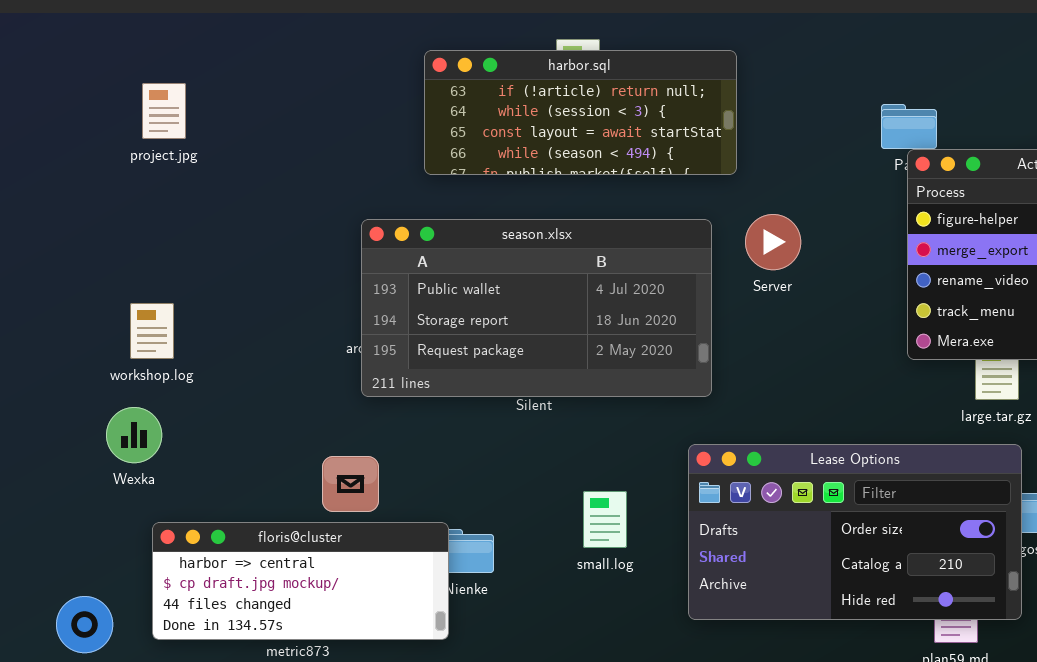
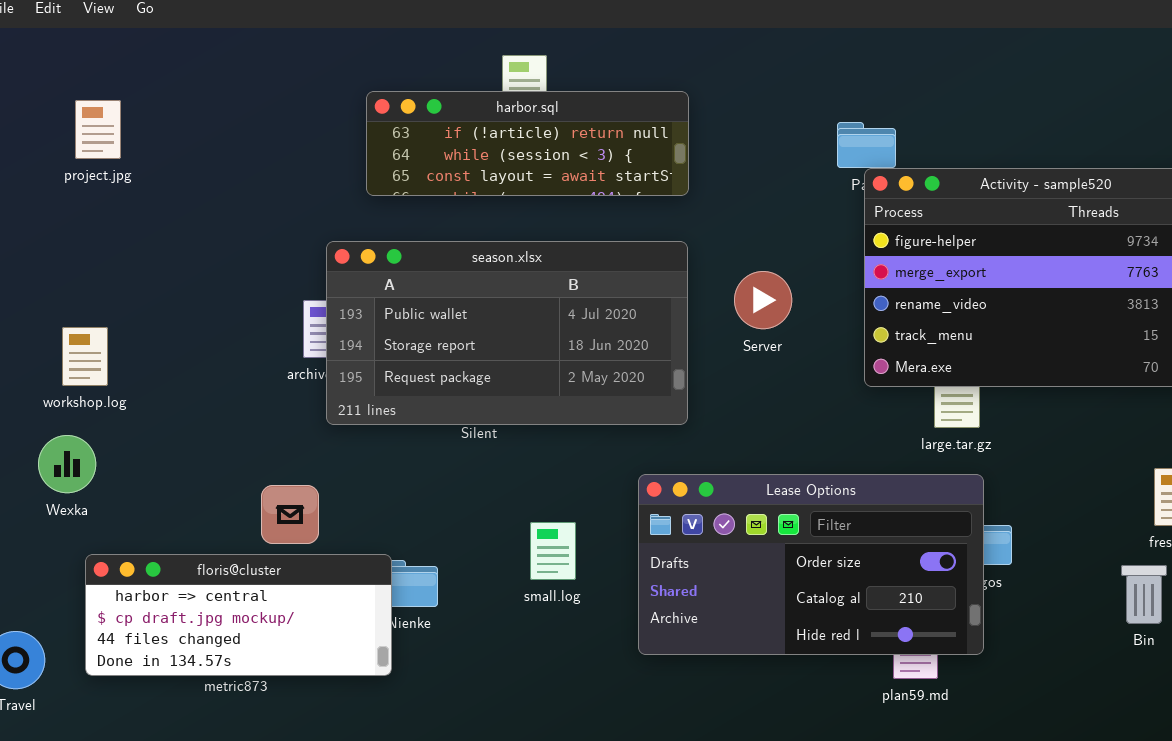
harbor.sql: [424,50,737,175] -> [366,91,689,196], resized
Server: [745,214,801,270] -> [734,271,792,329], moved
season.xlsx: [361,219,712,397] -> [326,241,688,425], moved

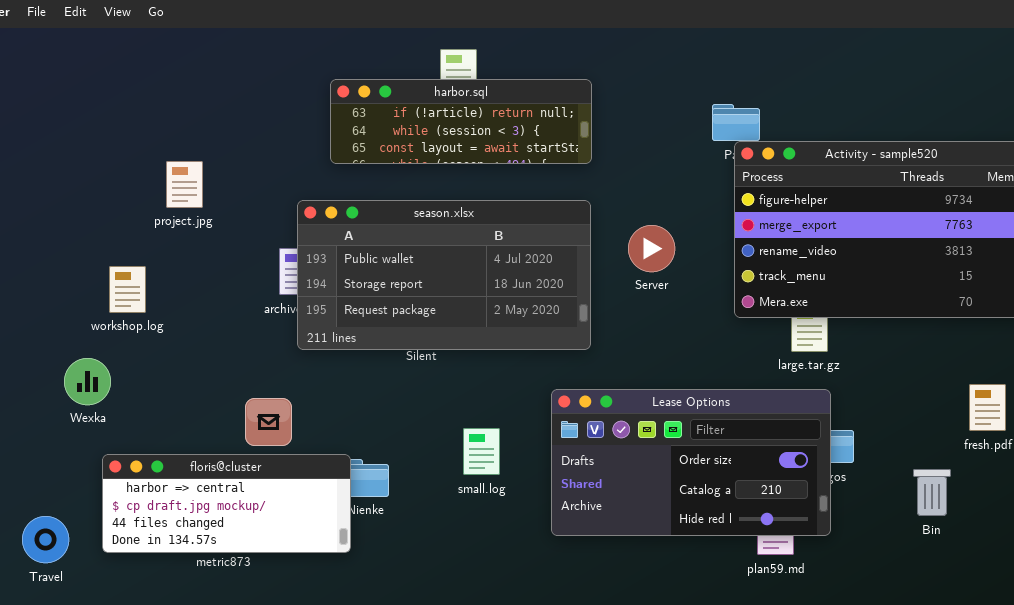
project.jpg: [75,100,121,159] -> [166,161,203,208], moved
workshop.log: [62,327,108,386] -> [109,266,146,313], moved
Bin: [1121,565,1167,624] -> [913,469,951,516], moved

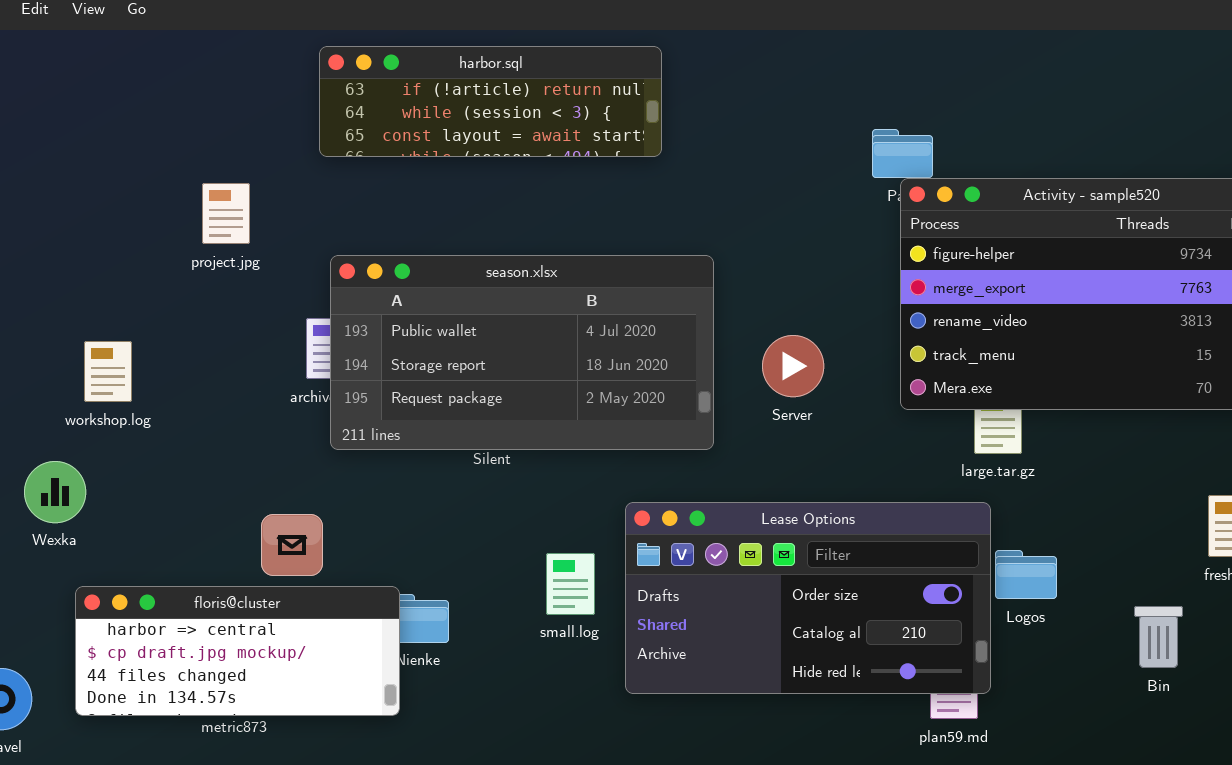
harbor.sql: [330,79,592,164] -> [319,46,662,157], moved
project.jpg: [166,161,203,208] -> [202,183,250,244], moved
Server: [628,225,675,272] -> [762,335,824,397], moved
Lease Options: [551,389,831,536] -> [625,502,991,694], moved

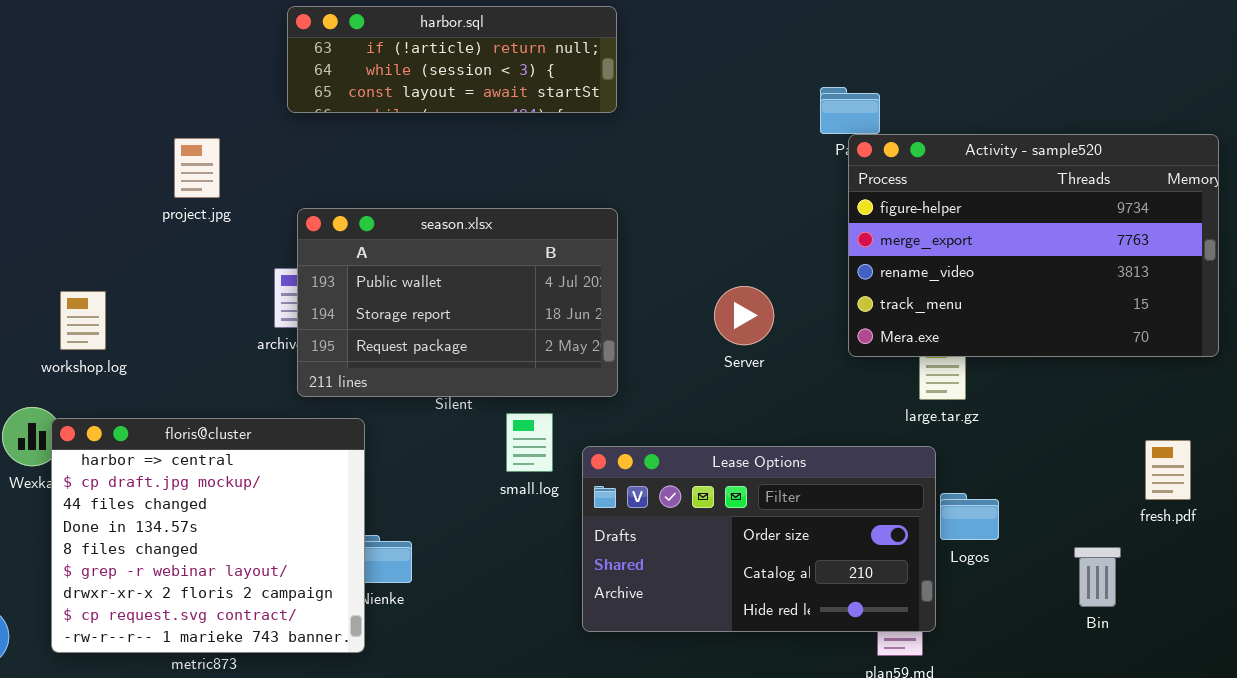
season.xlsx: [330,255,714,450] -> [297,208,618,397], resized
small.log: [546,553,595,615] -> [506,413,553,472], moved
floris@cluster: [75,586,400,716] -> [51,418,365,653], resized

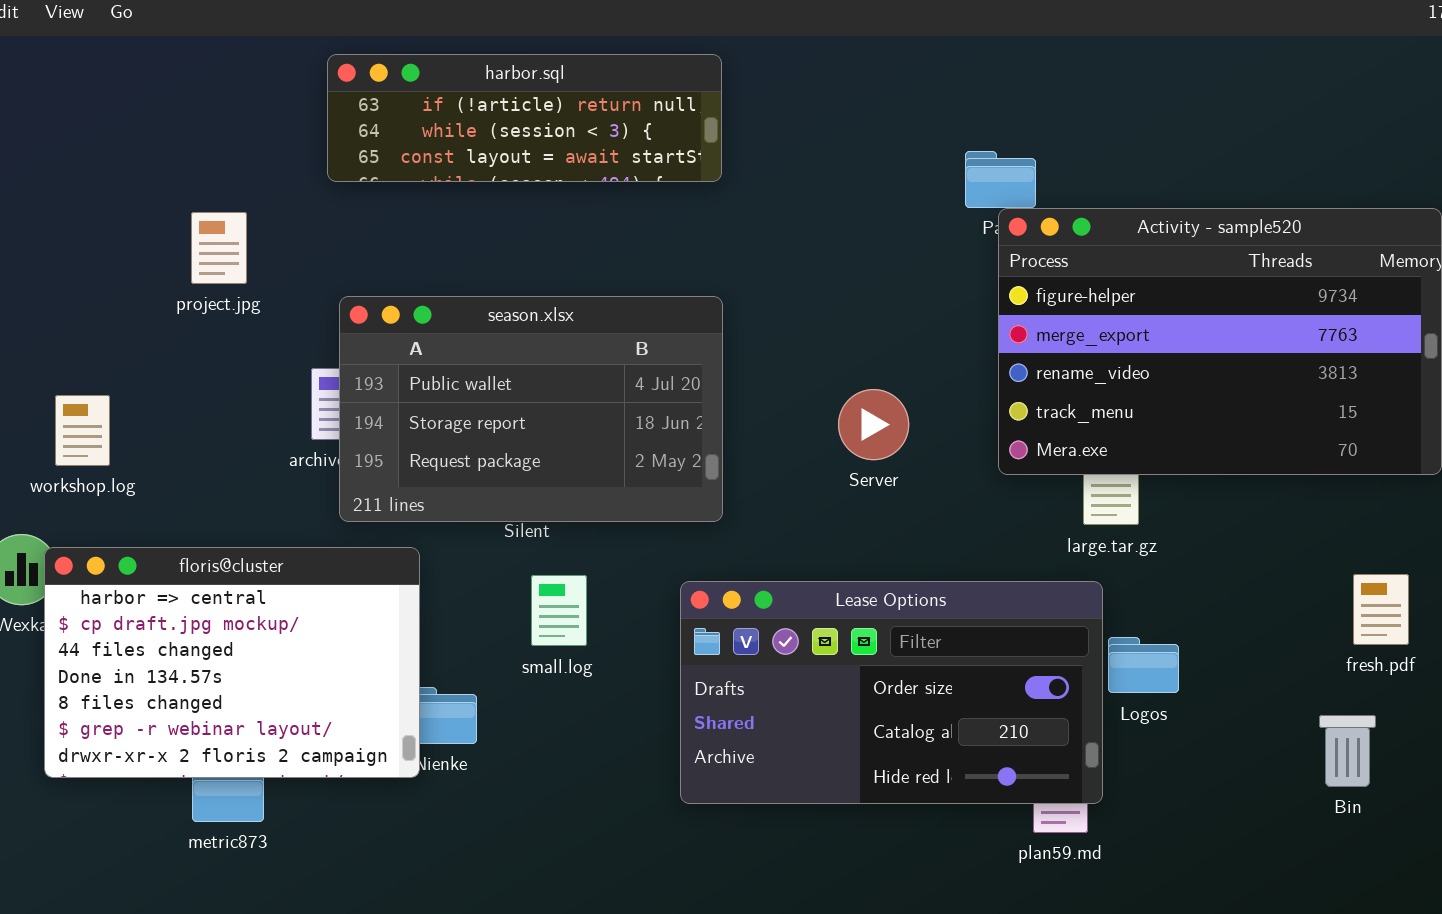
small.log: [506,413,553,472] -> [531,575,587,646], moved
floris@cluster: [51,418,365,653] -> [44,547,420,778], resized
Bin: [1074,547,1121,607] -> [1319,715,1376,787], moved

